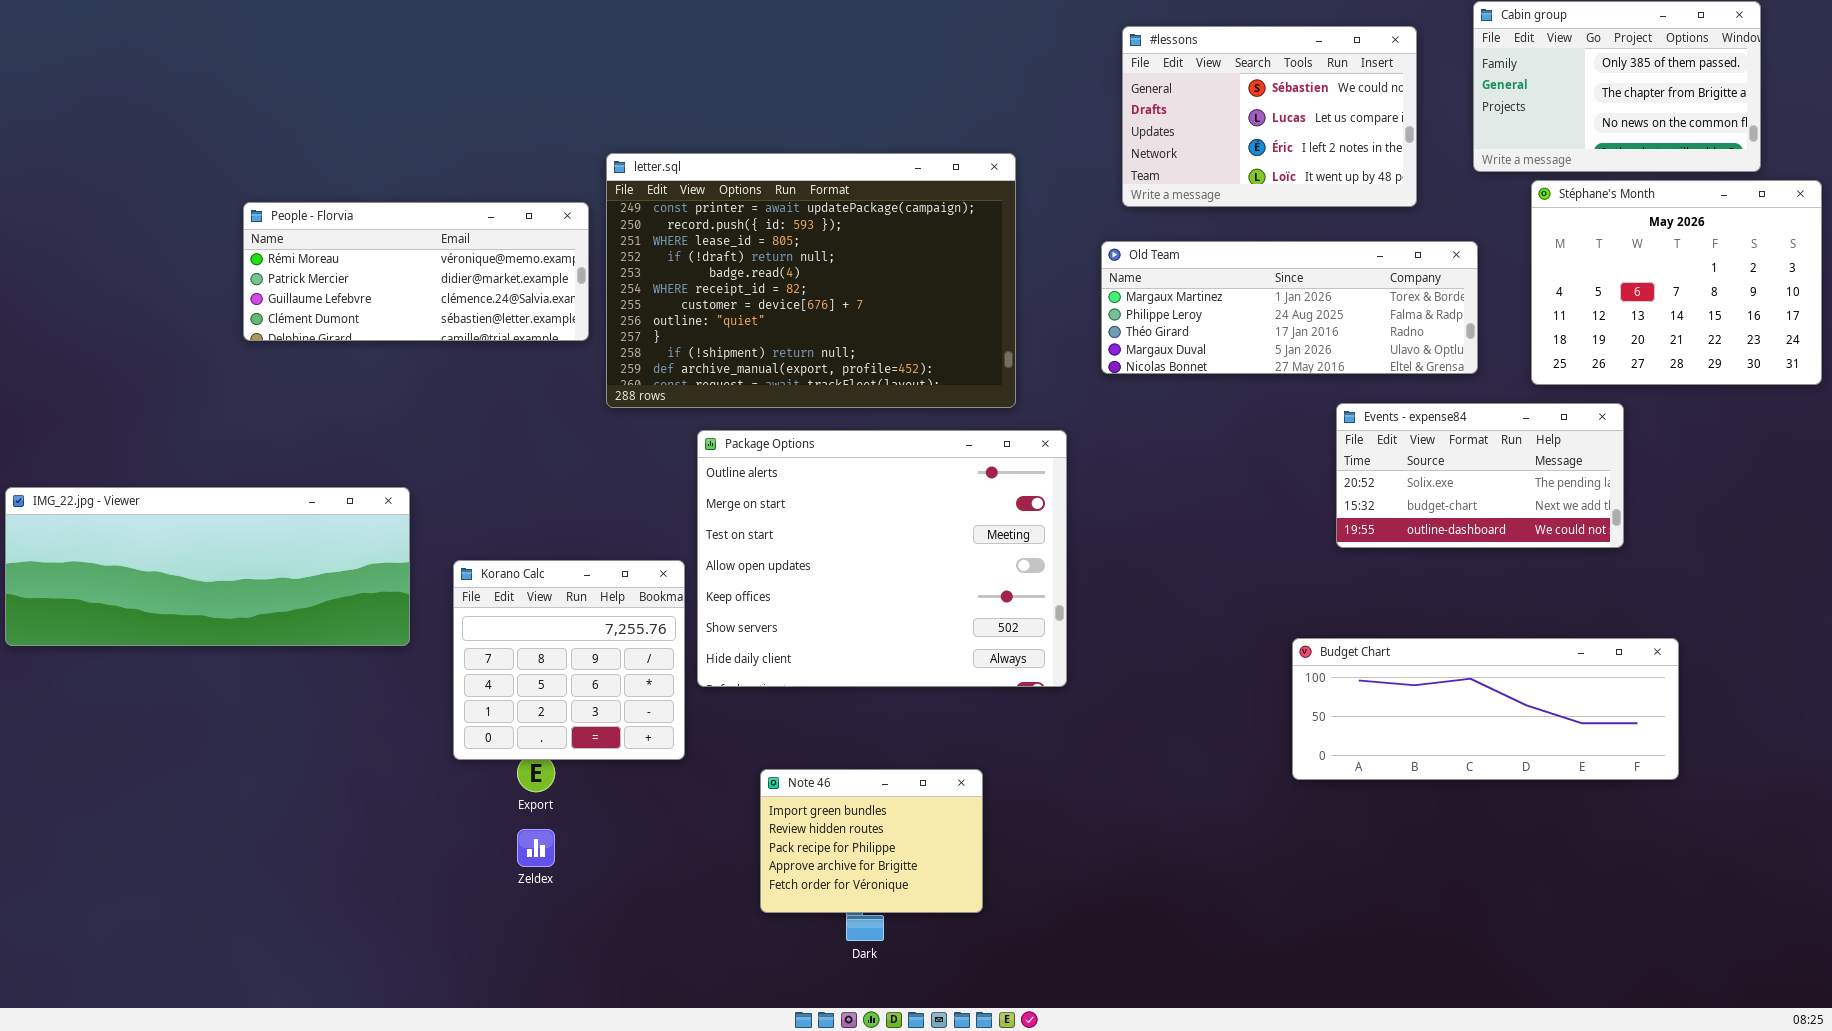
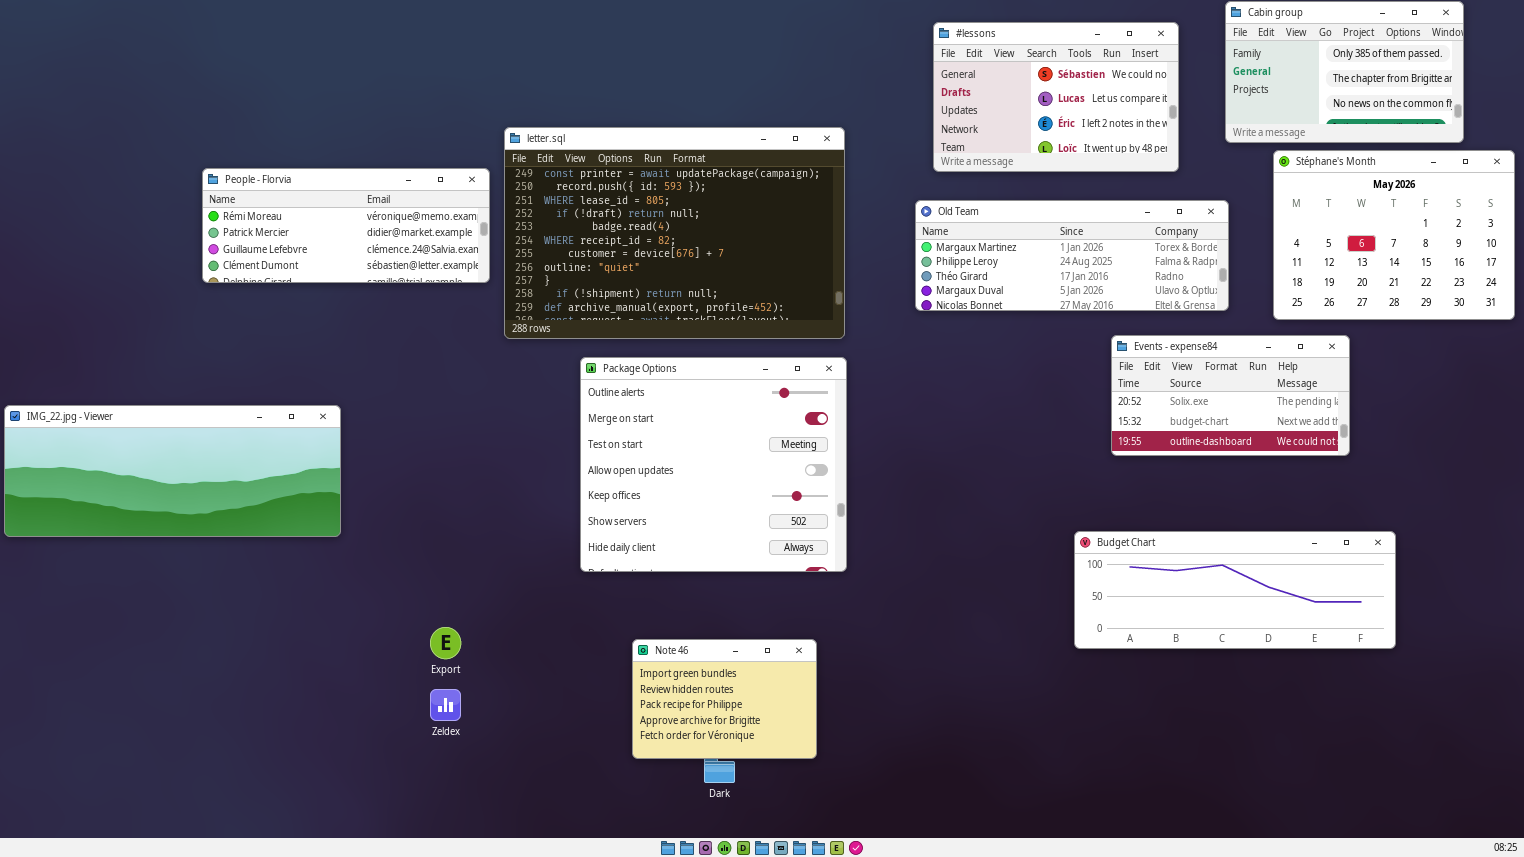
Package Options: [697,430,1067,687] -> [580,357,847,572], resized
Korano Calc: [453,560,685,760] -> none, closed

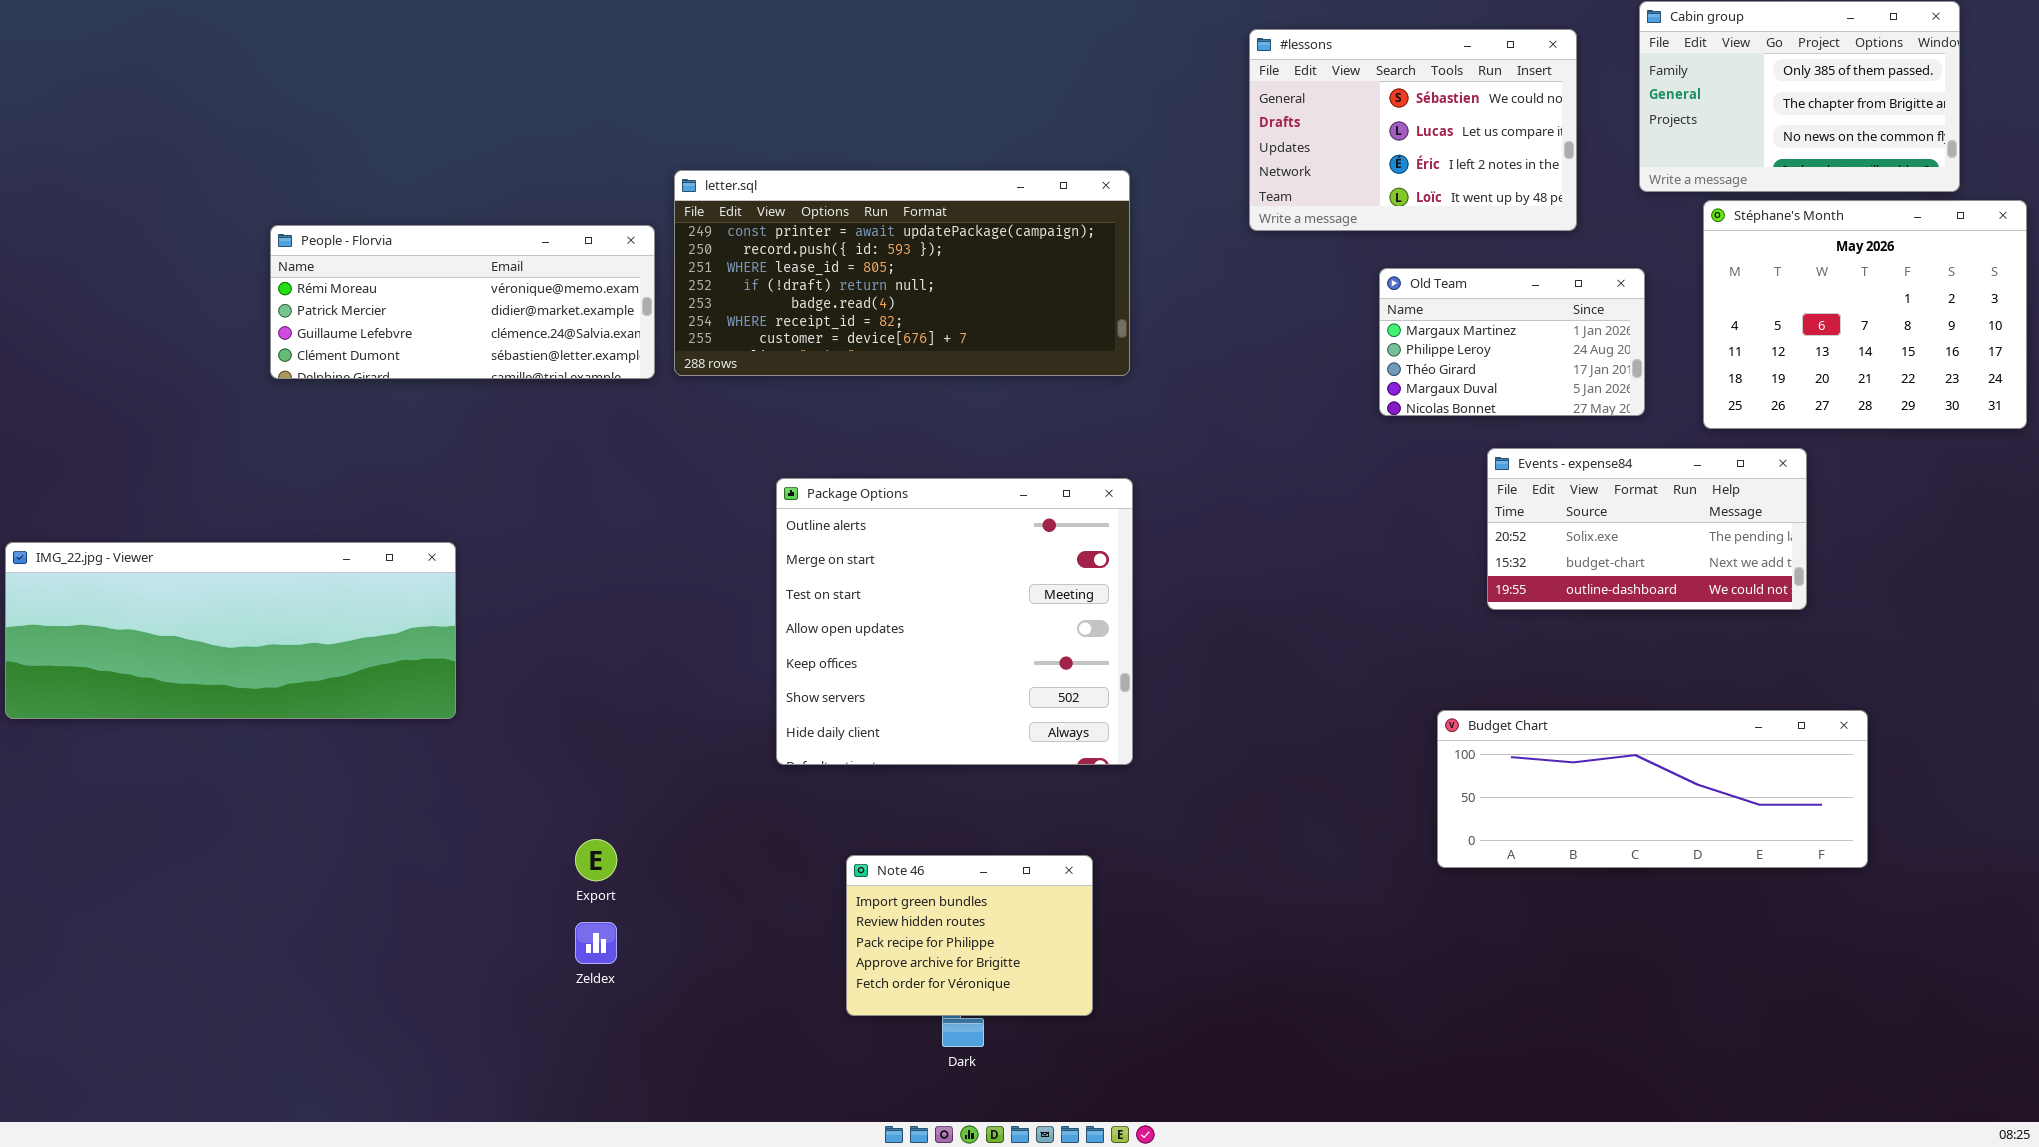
letter.sql: [504,127,845,339] -> [674,170,1130,376], resized
Old Team: [915,200,1229,311] -> [1379,268,1645,416], resized

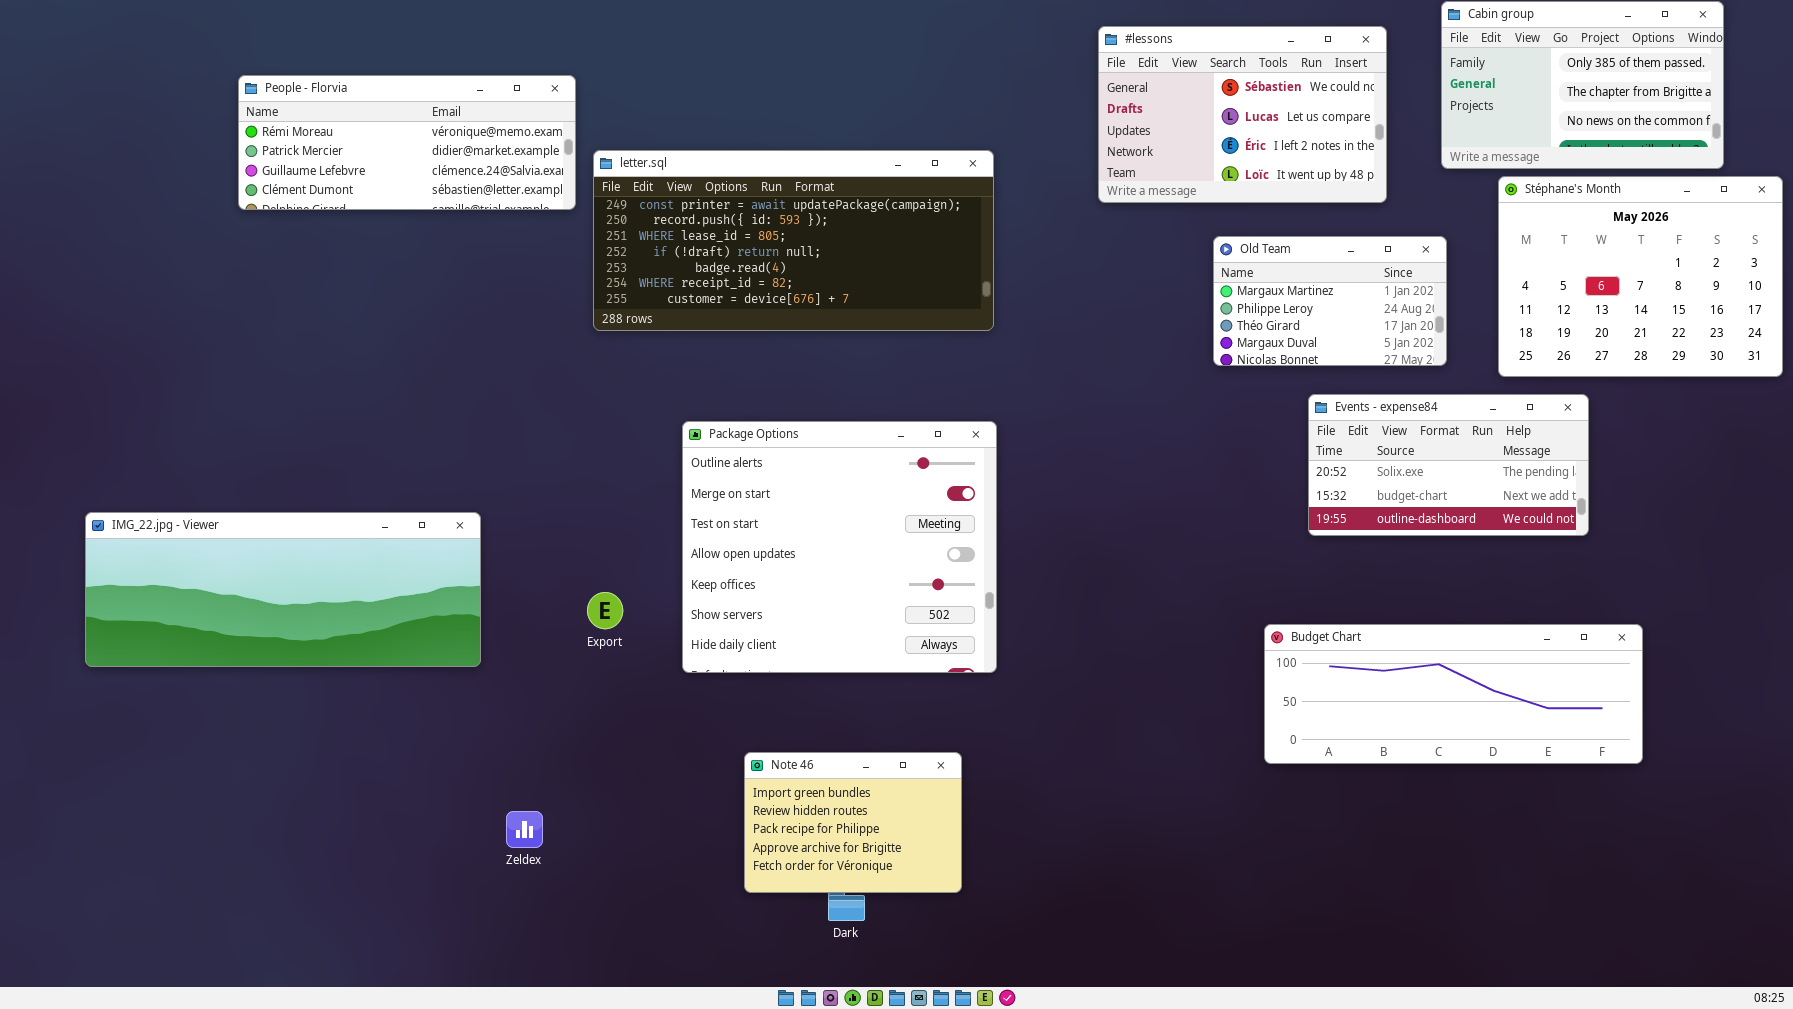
People - Florvia: [270,225,655,379] -> [238,75,576,210], moved
IMG_22.jpg - Viewer: [5,542,456,719] -> [85,512,481,667], moved
Export: [575,839,617,881] -> [587,592,623,629], moved

